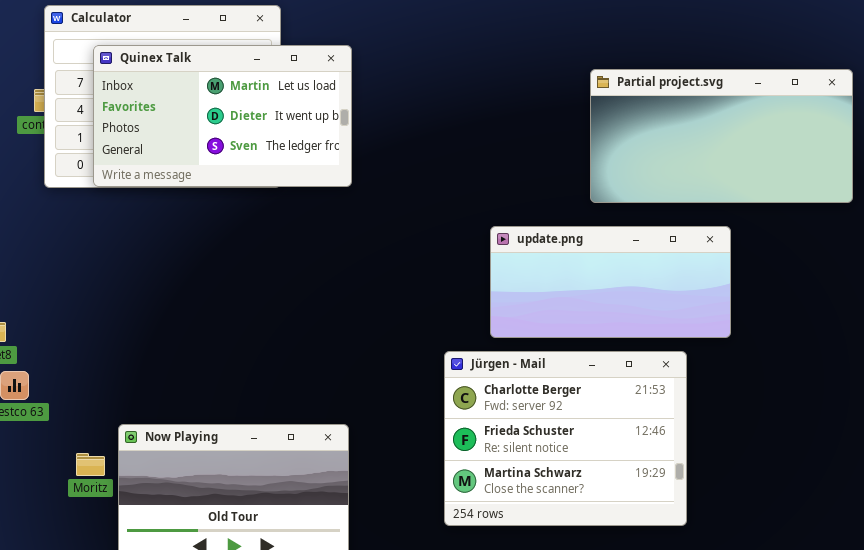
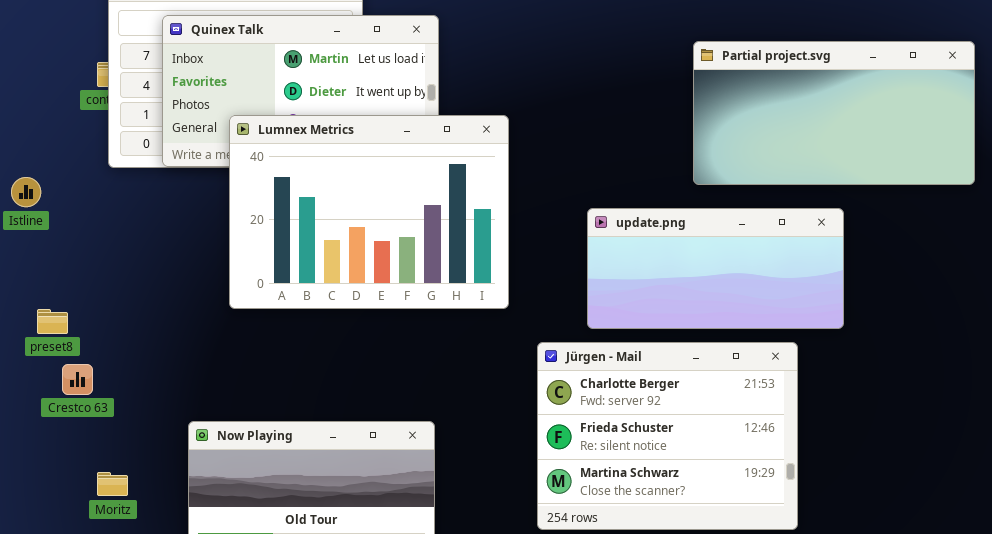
Lumnex Metrics: none -> [229,115,509,309], opened
Moritz: [76,453,105,476] -> [97,472,128,496], moved

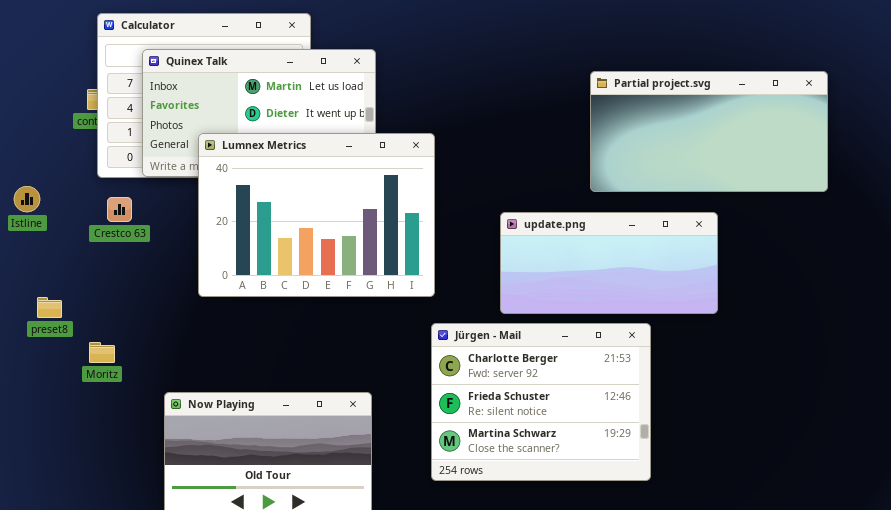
Jürgen - Mail: [537,342,798,530] -> [431,323,651,481], moved
Crestco 63: [62,364,93,395] -> [107,197,132,222], moved
Moritz: [97,472,128,496] -> [89,342,115,363], moved

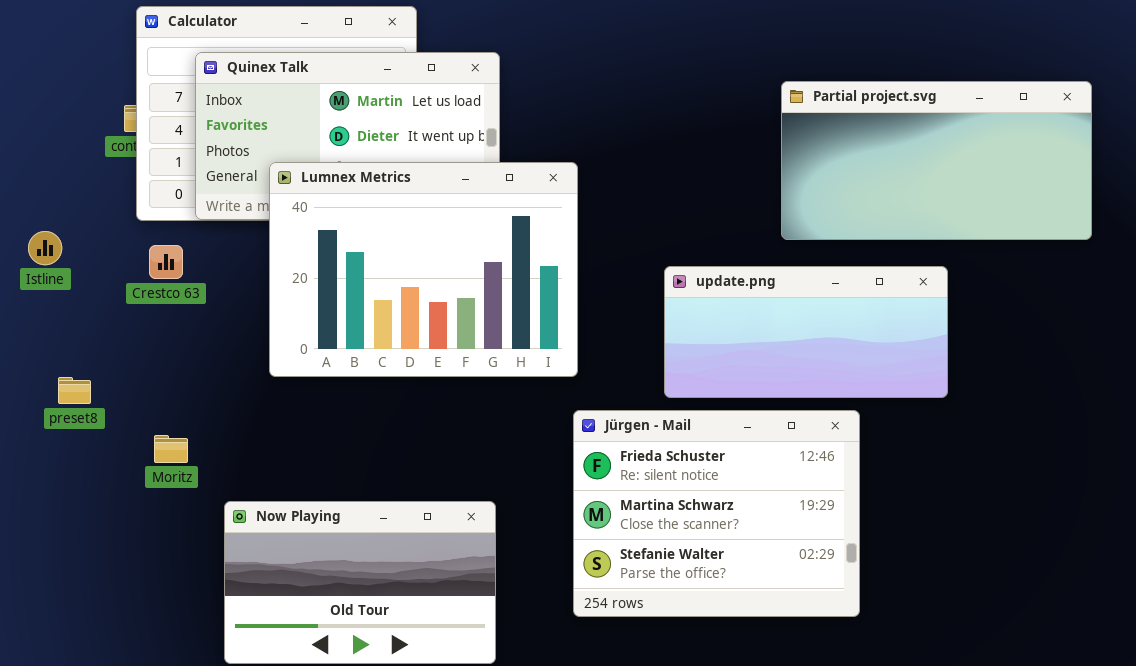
Jürgen - Mail: [431,323,651,481] -> [573,410,860,617], scrolled down 1 row
Moritz: [89,342,115,363] -> [154,435,188,463], moved

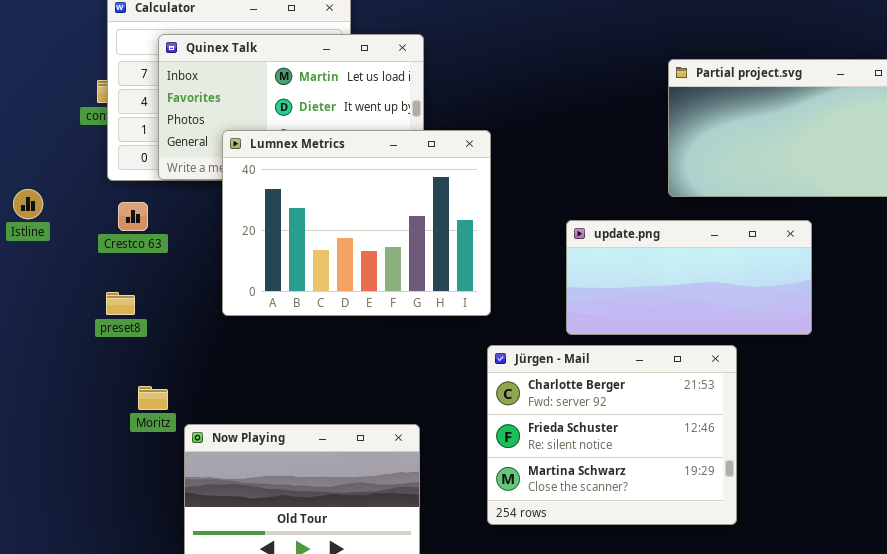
preset8: [58,377,91,404] -> [106,292,135,315], moved
Jürgen - Mail: [573,410,860,617] -> [487,345,737,525], scrolled up 1 row
Moritz: [154,435,188,463] -> [138,386,168,410], moved

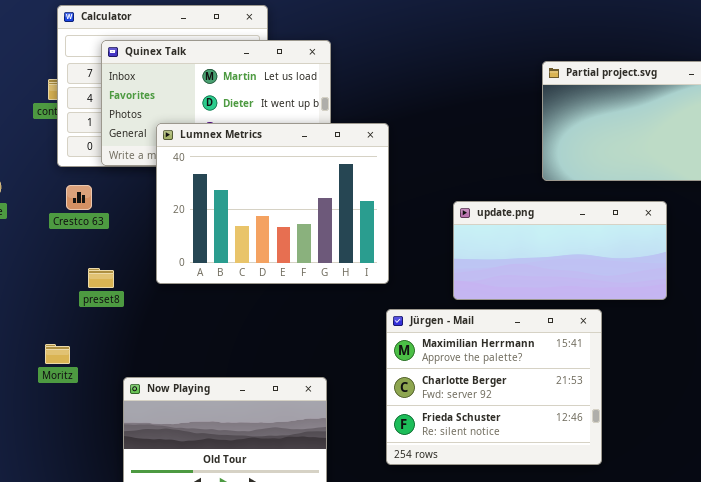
preset8: [106,292,135,315] -> [88,268,114,288], moved
Jürgen - Mail: [487,345,737,525] -> [386,309,602,465], scrolled up 1 row
Moritz: [138,386,168,410] -> [45,344,70,364], moved

